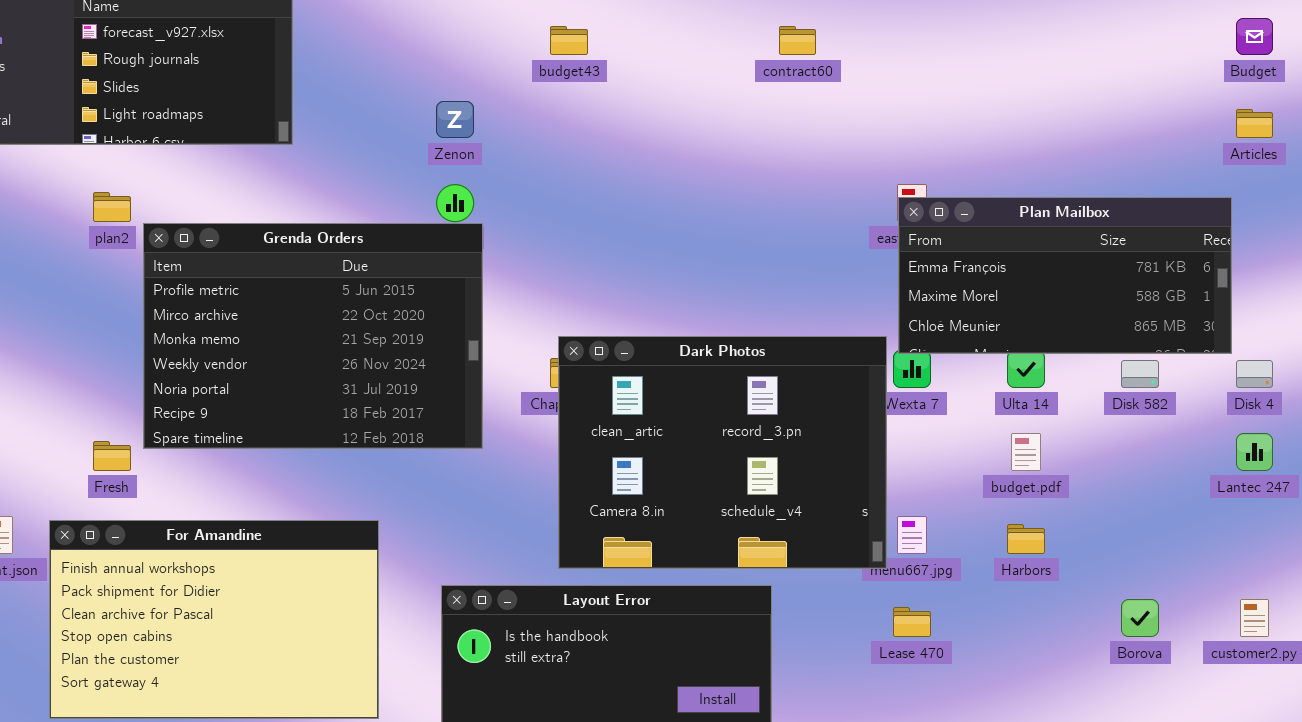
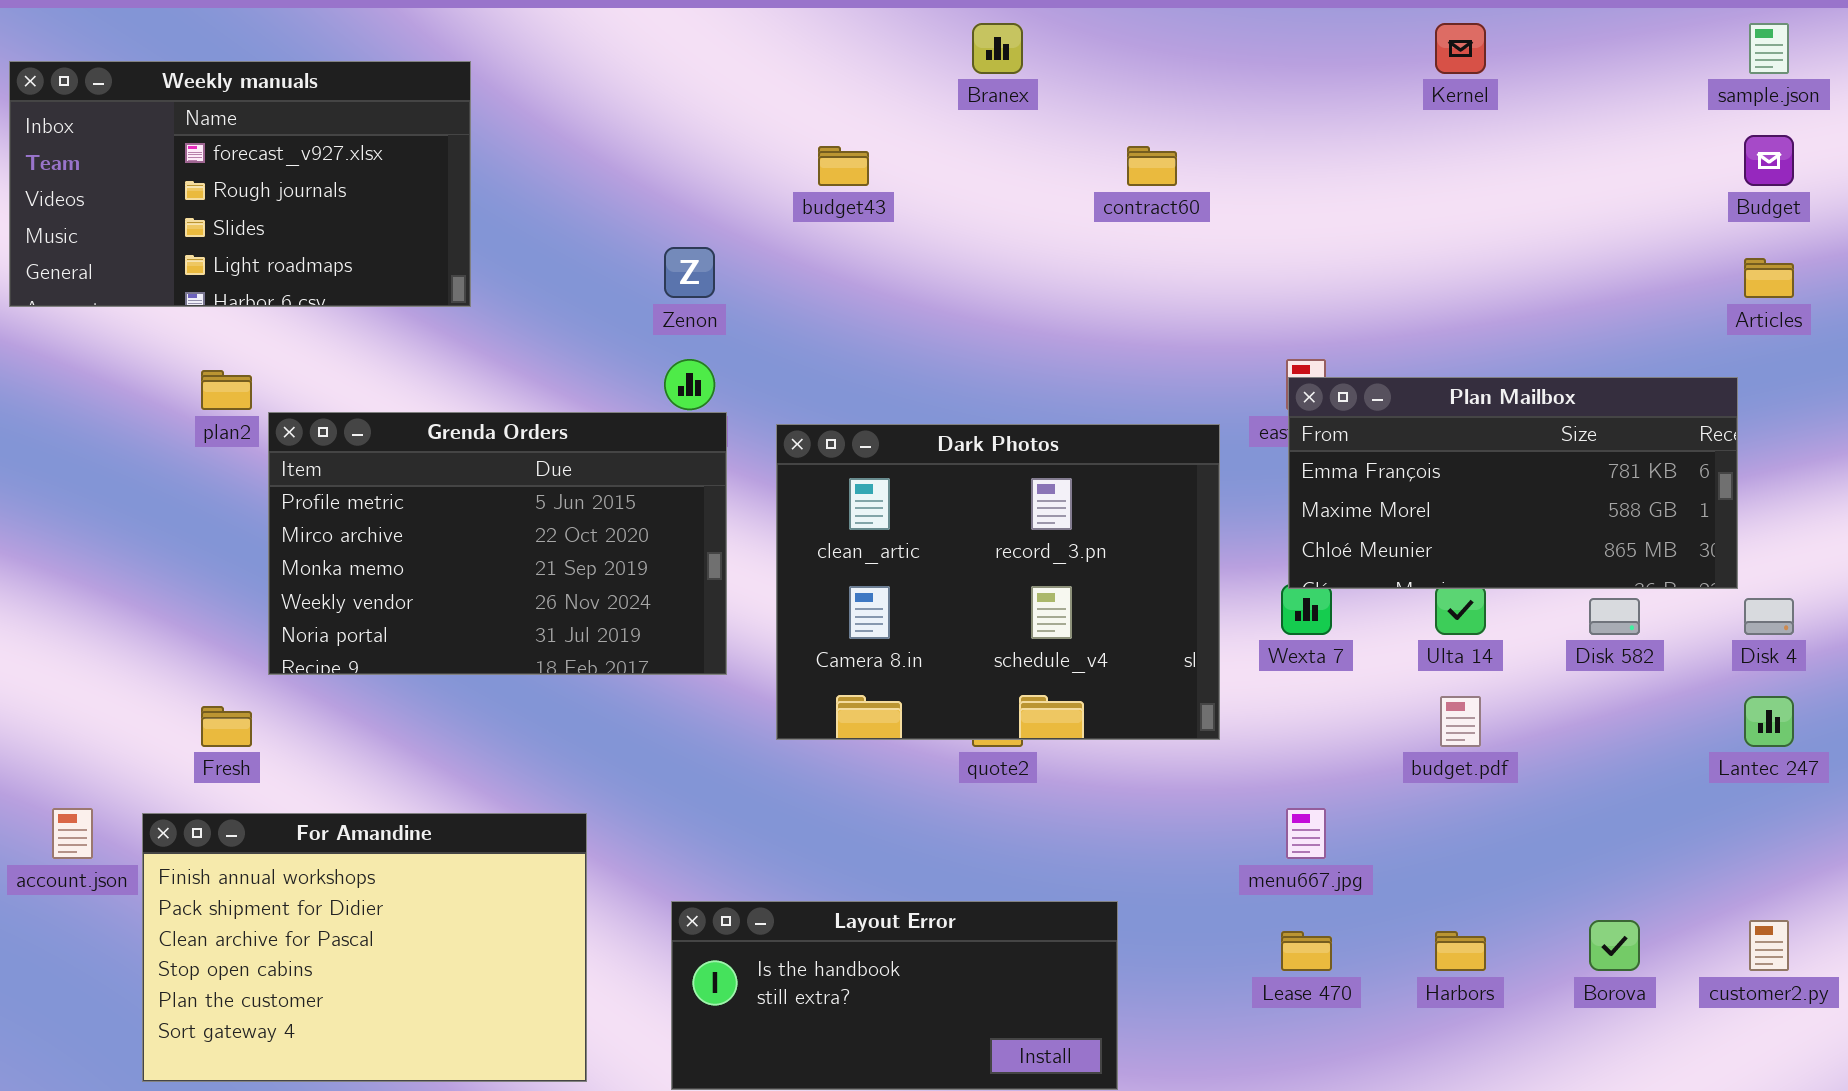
Grenda Orders: [143,223,483,449] -> [268,412,727,675], resized
Dark Photos: [558,336,887,569] -> [776,424,1220,740], moved
Harbors: [1007,524,1045,554] -> [1435,931,1486,971], moved

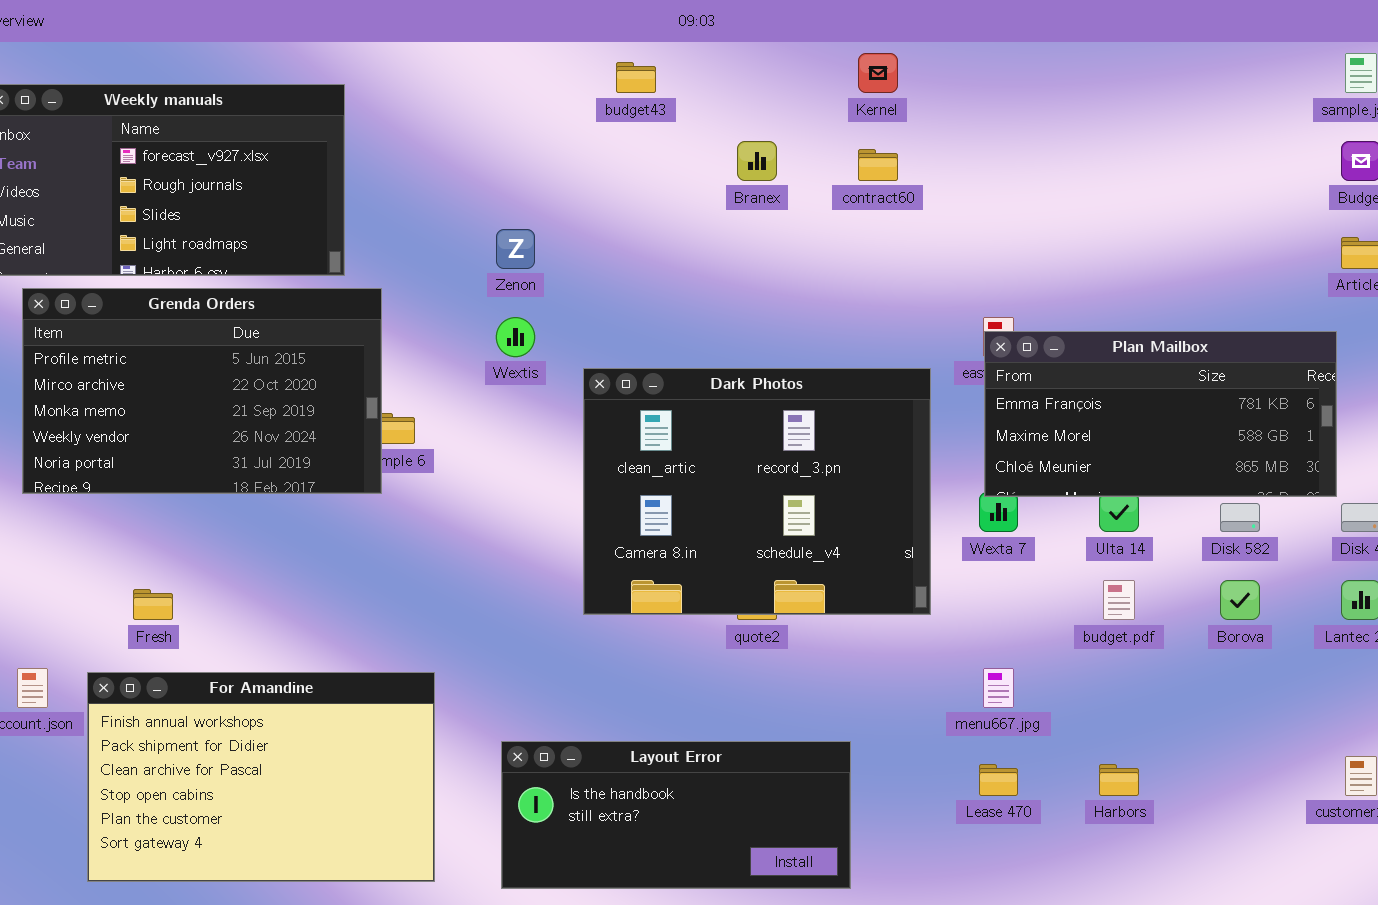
Branex: [972,23,1023,74] -> [737,141,777,181], moved
Kernel: [1435,23,1486,74] -> [858,53,898,93], moved
budget43: [818,146,869,186] -> [616,62,656,93], moved
Grenda Orders: [268,412,727,675] -> [22,288,382,494], moved
Borova: [1589,920,1640,971] -> [1220,580,1260,620], moved

